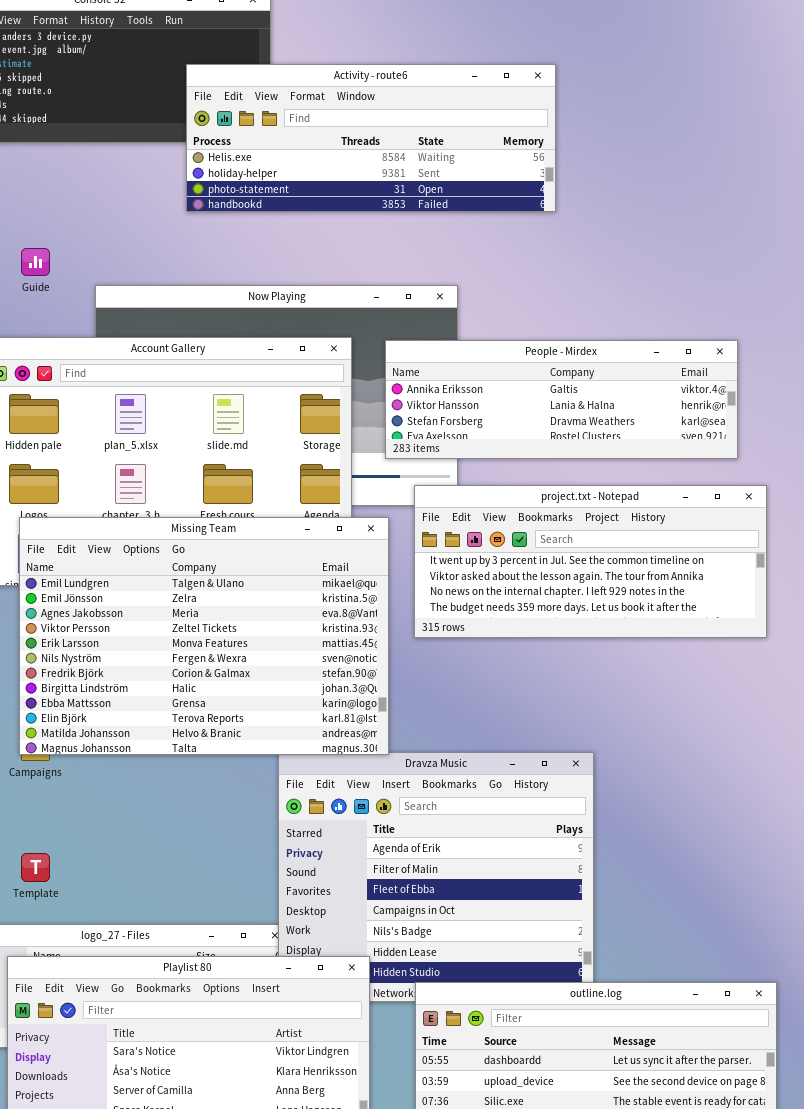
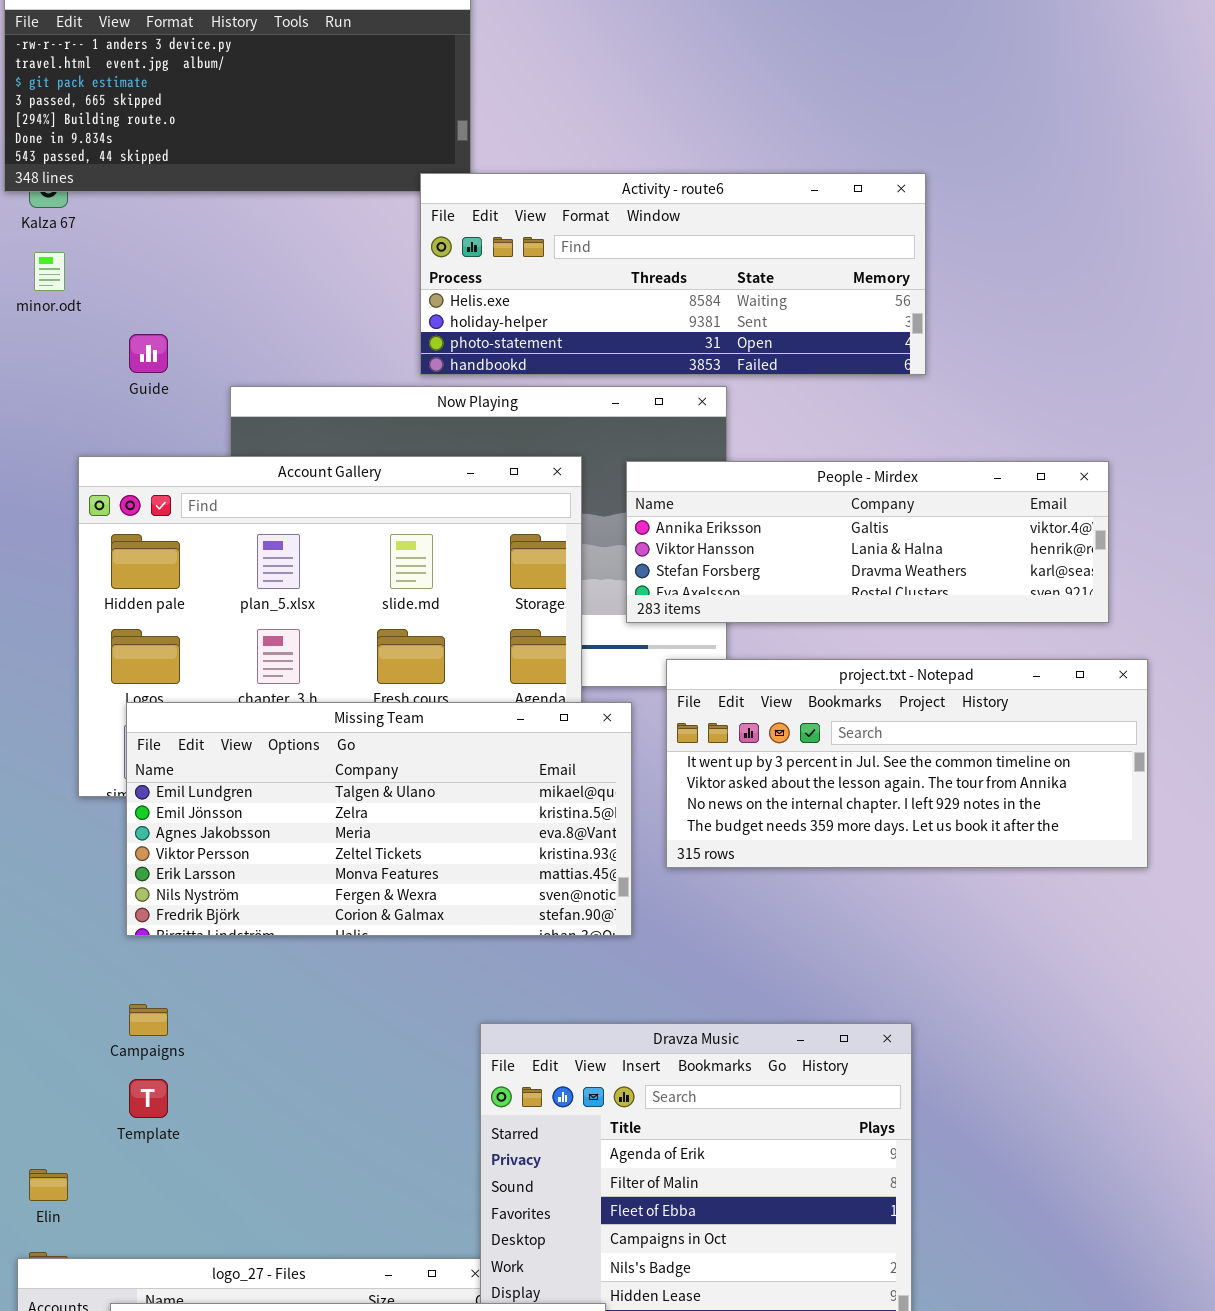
Activity - route6: [186,64,556,212] -> [420,173,926,375], moved
Missing Team: [19,517,389,755] -> [126,702,632,936], resized
Template: [21,853,50,882] -> [129,1079,168,1118], moved

